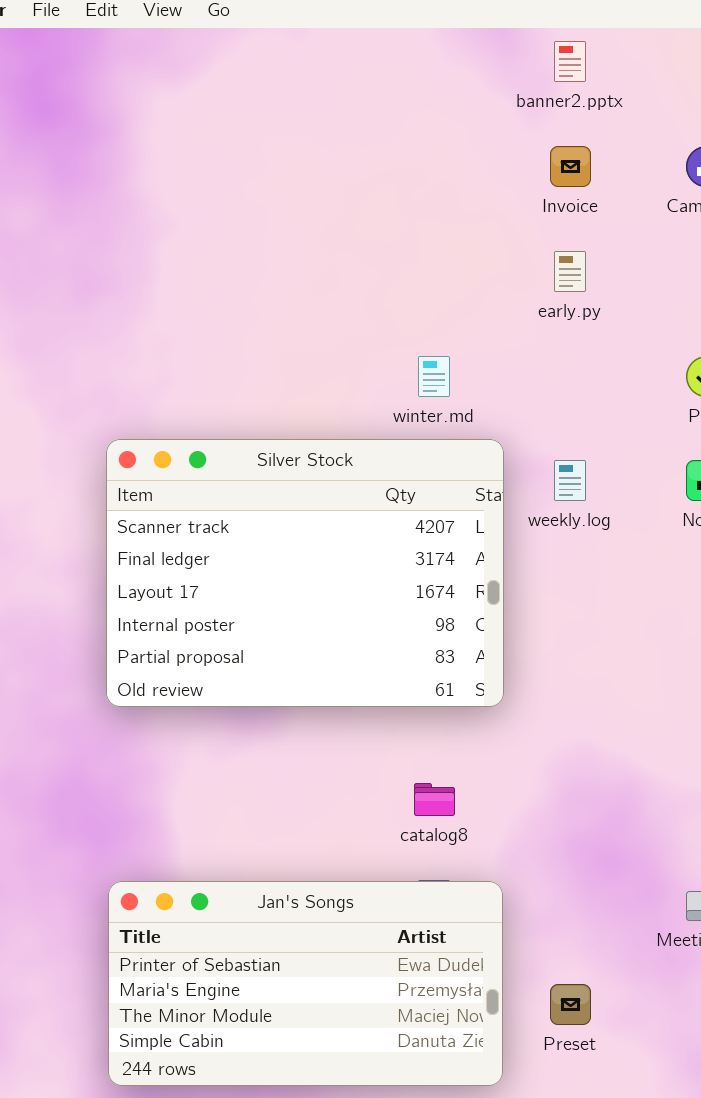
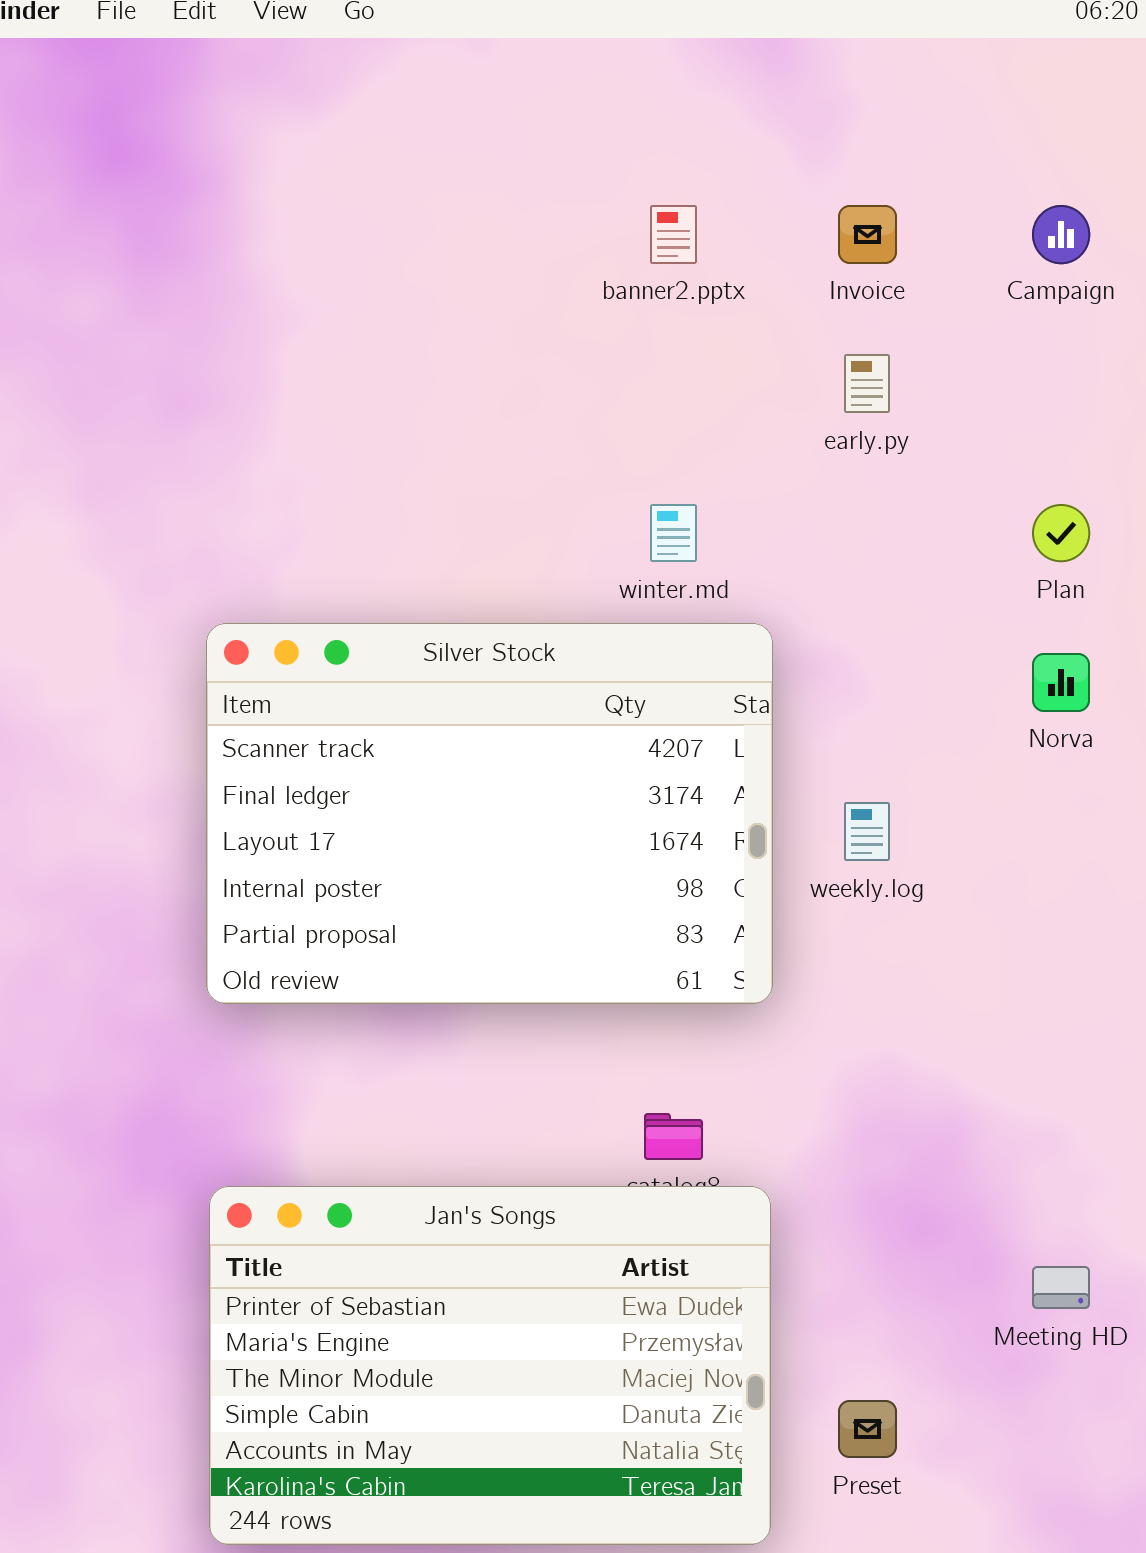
banner2.pptx: [554,41,586,82] -> [650,205,697,264], moved
weekly.log: [554,460,586,501] -> [844,802,890,861], moved
Jan's Songs: [108,881,503,1086] -> [209,1186,771,1545], resized

